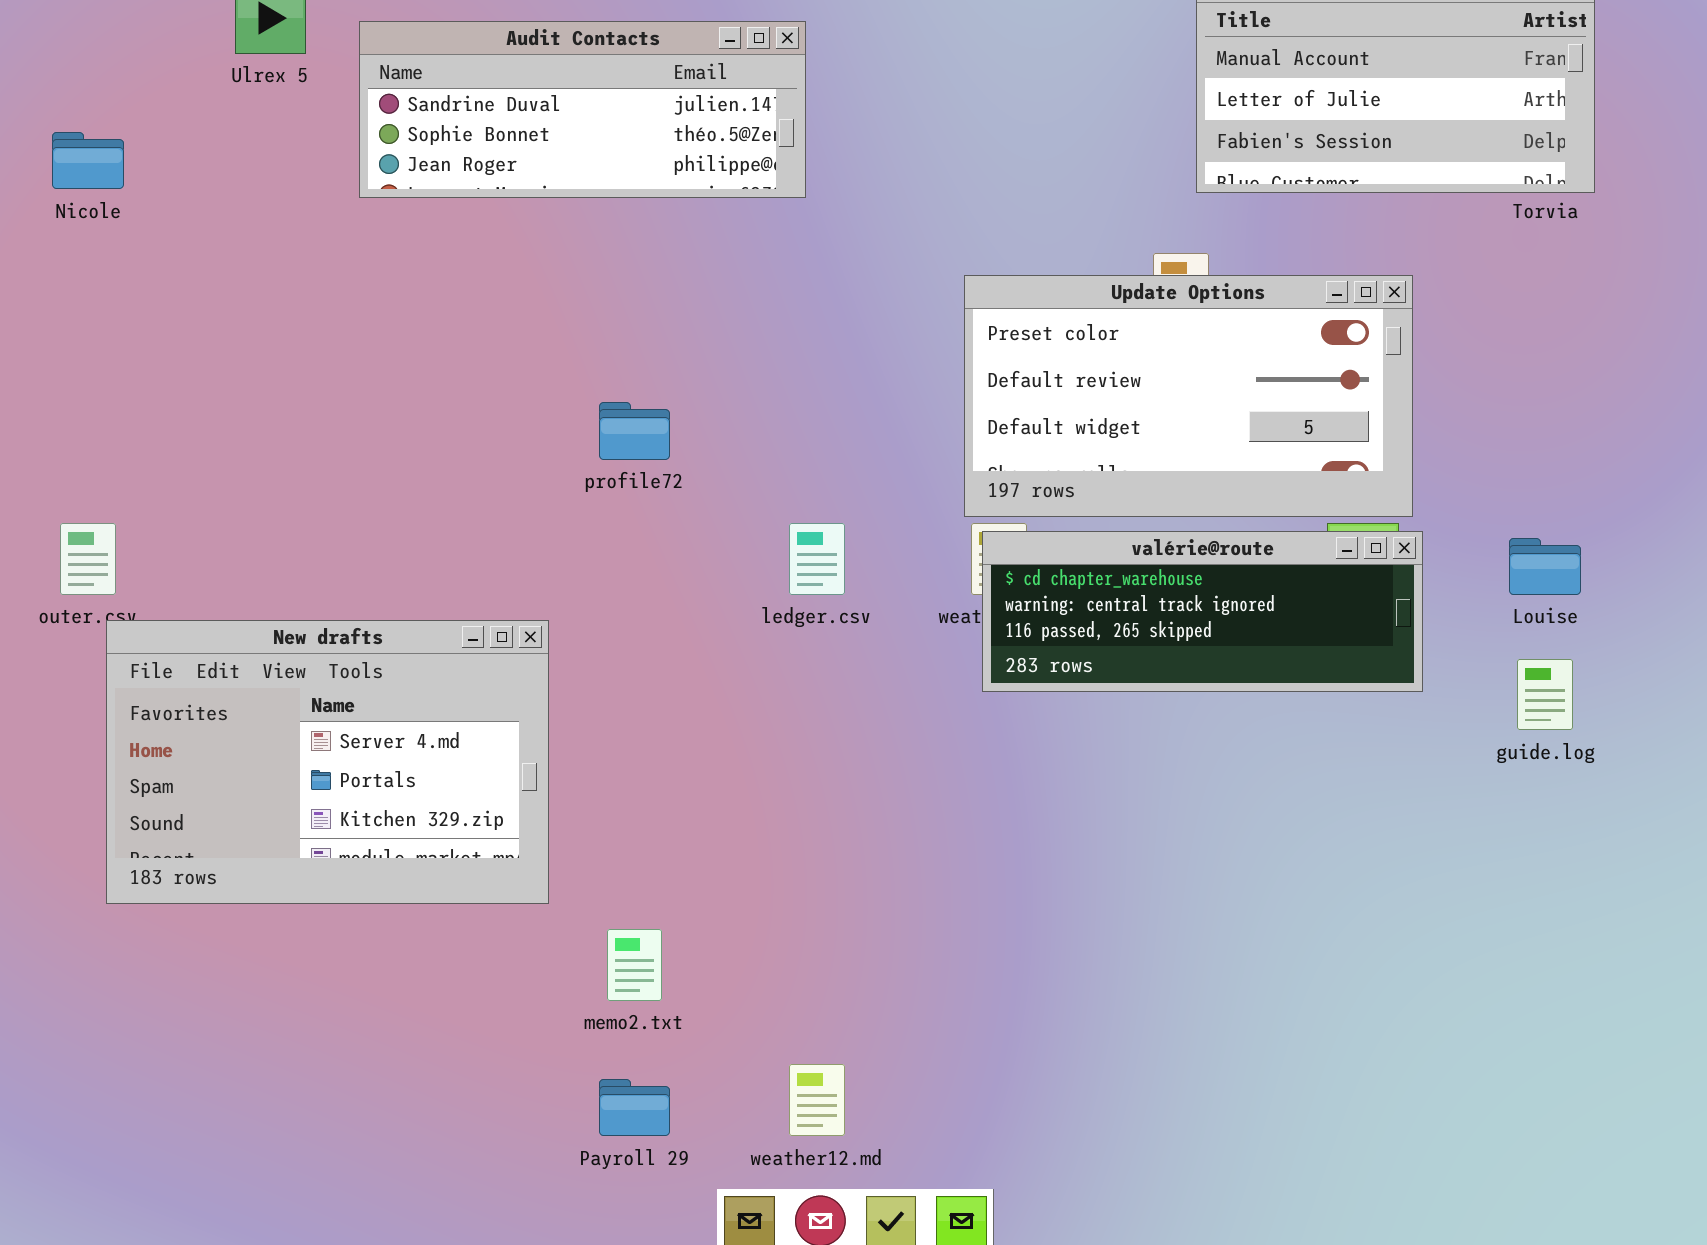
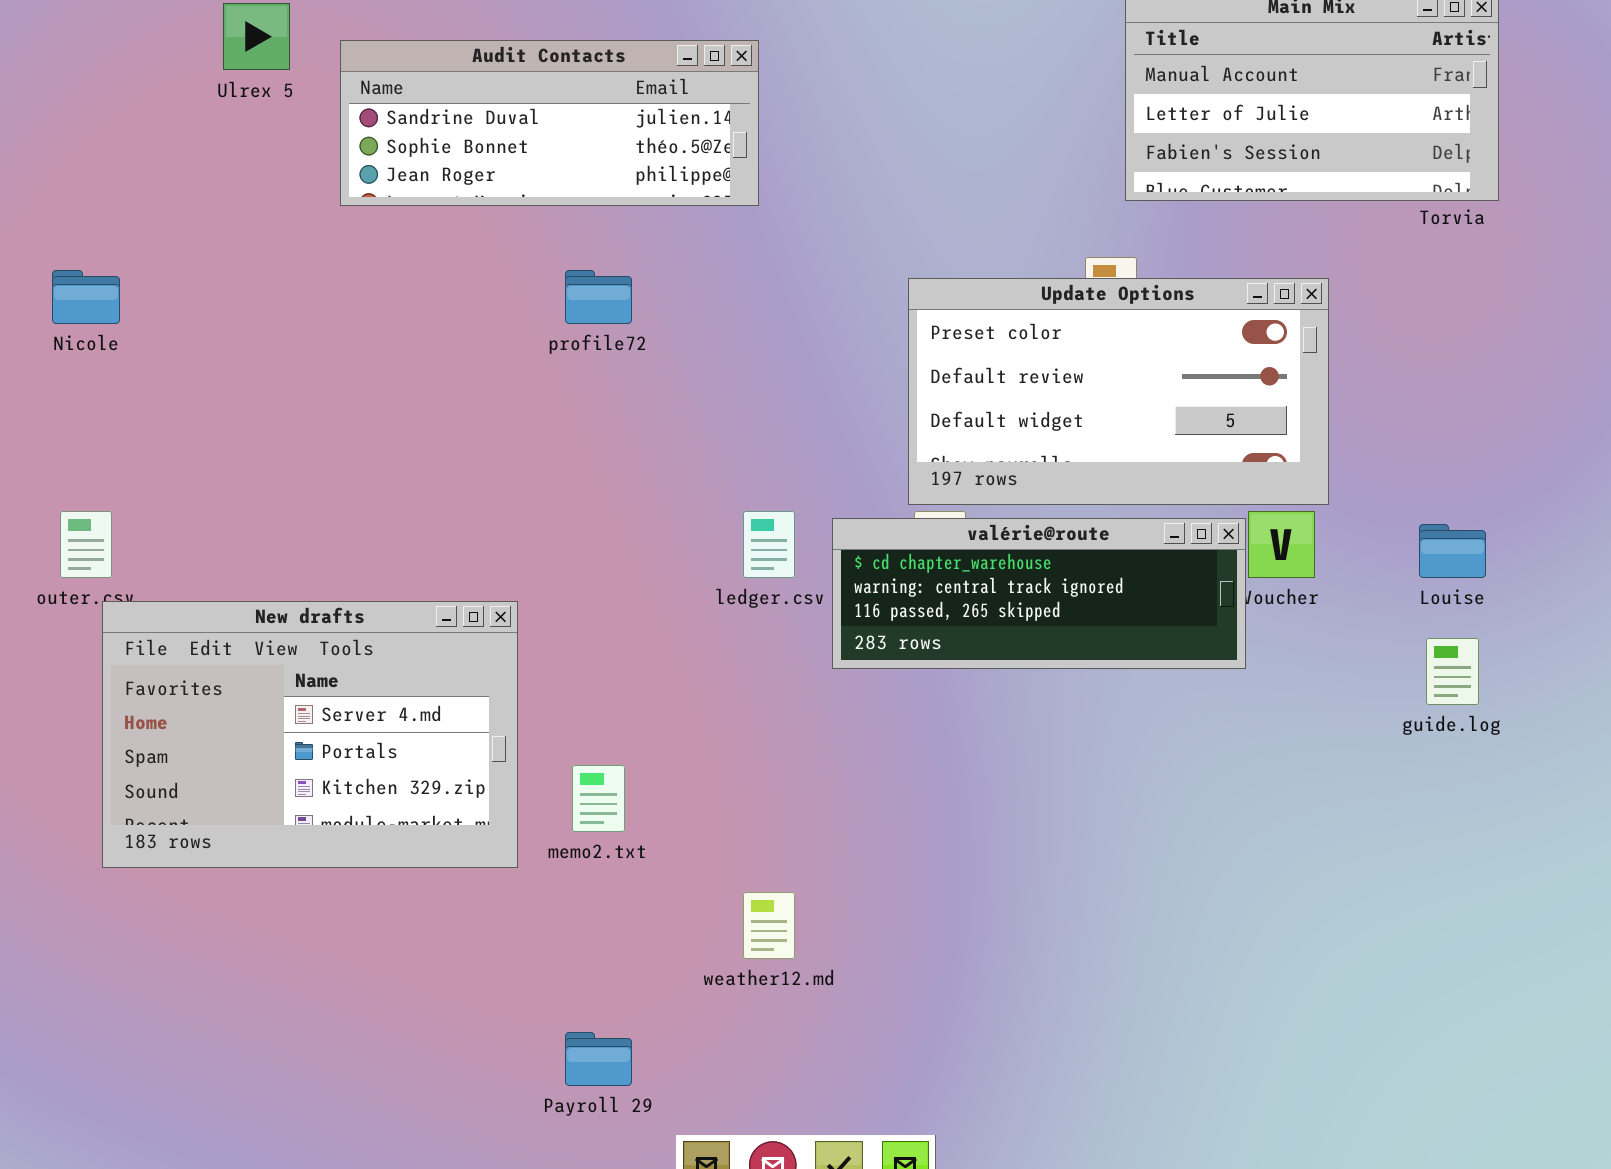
Nicole: [52,132,124,189] -> [52,270,120,324], moved
profile72: [599,402,670,460] -> [565,270,632,324], moved
valérie@route: [982,531,1423,692] -> [832,518,1246,669], moved
memo2.txt: [607,929,662,1001] -> [572,765,625,832], moved
weather12.md: [789,1064,845,1136] -> [743,892,795,959], moved

